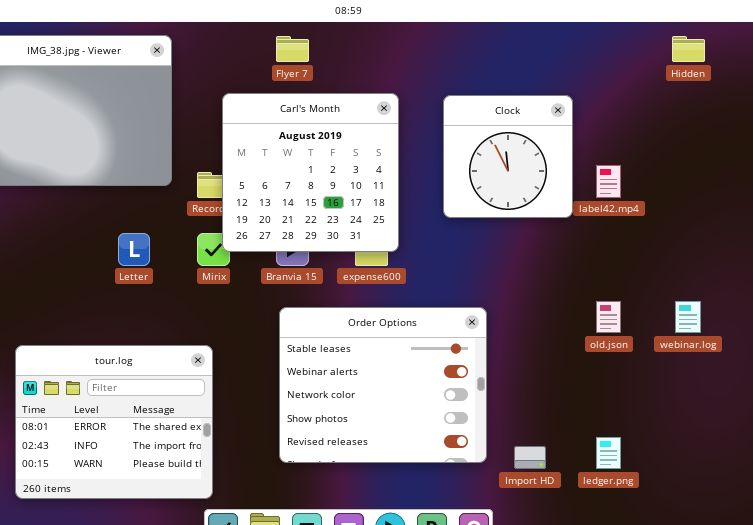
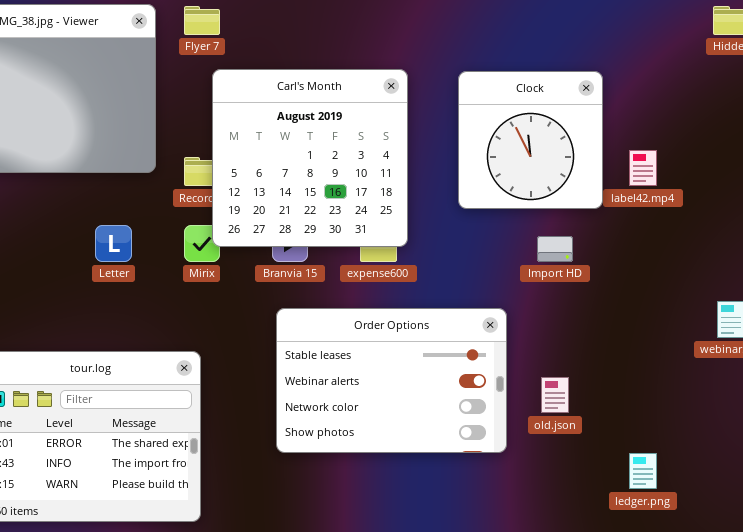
Flyer 7: [276,36,309,62] -> [184,6,220,35], moved
old.json: [596,301,621,333] -> [541,377,569,413], moved
Order Options: [279,307,487,463] -> [276,308,507,453], resized
Import HD: [514,446,546,469] -> [537,236,573,262], moved

